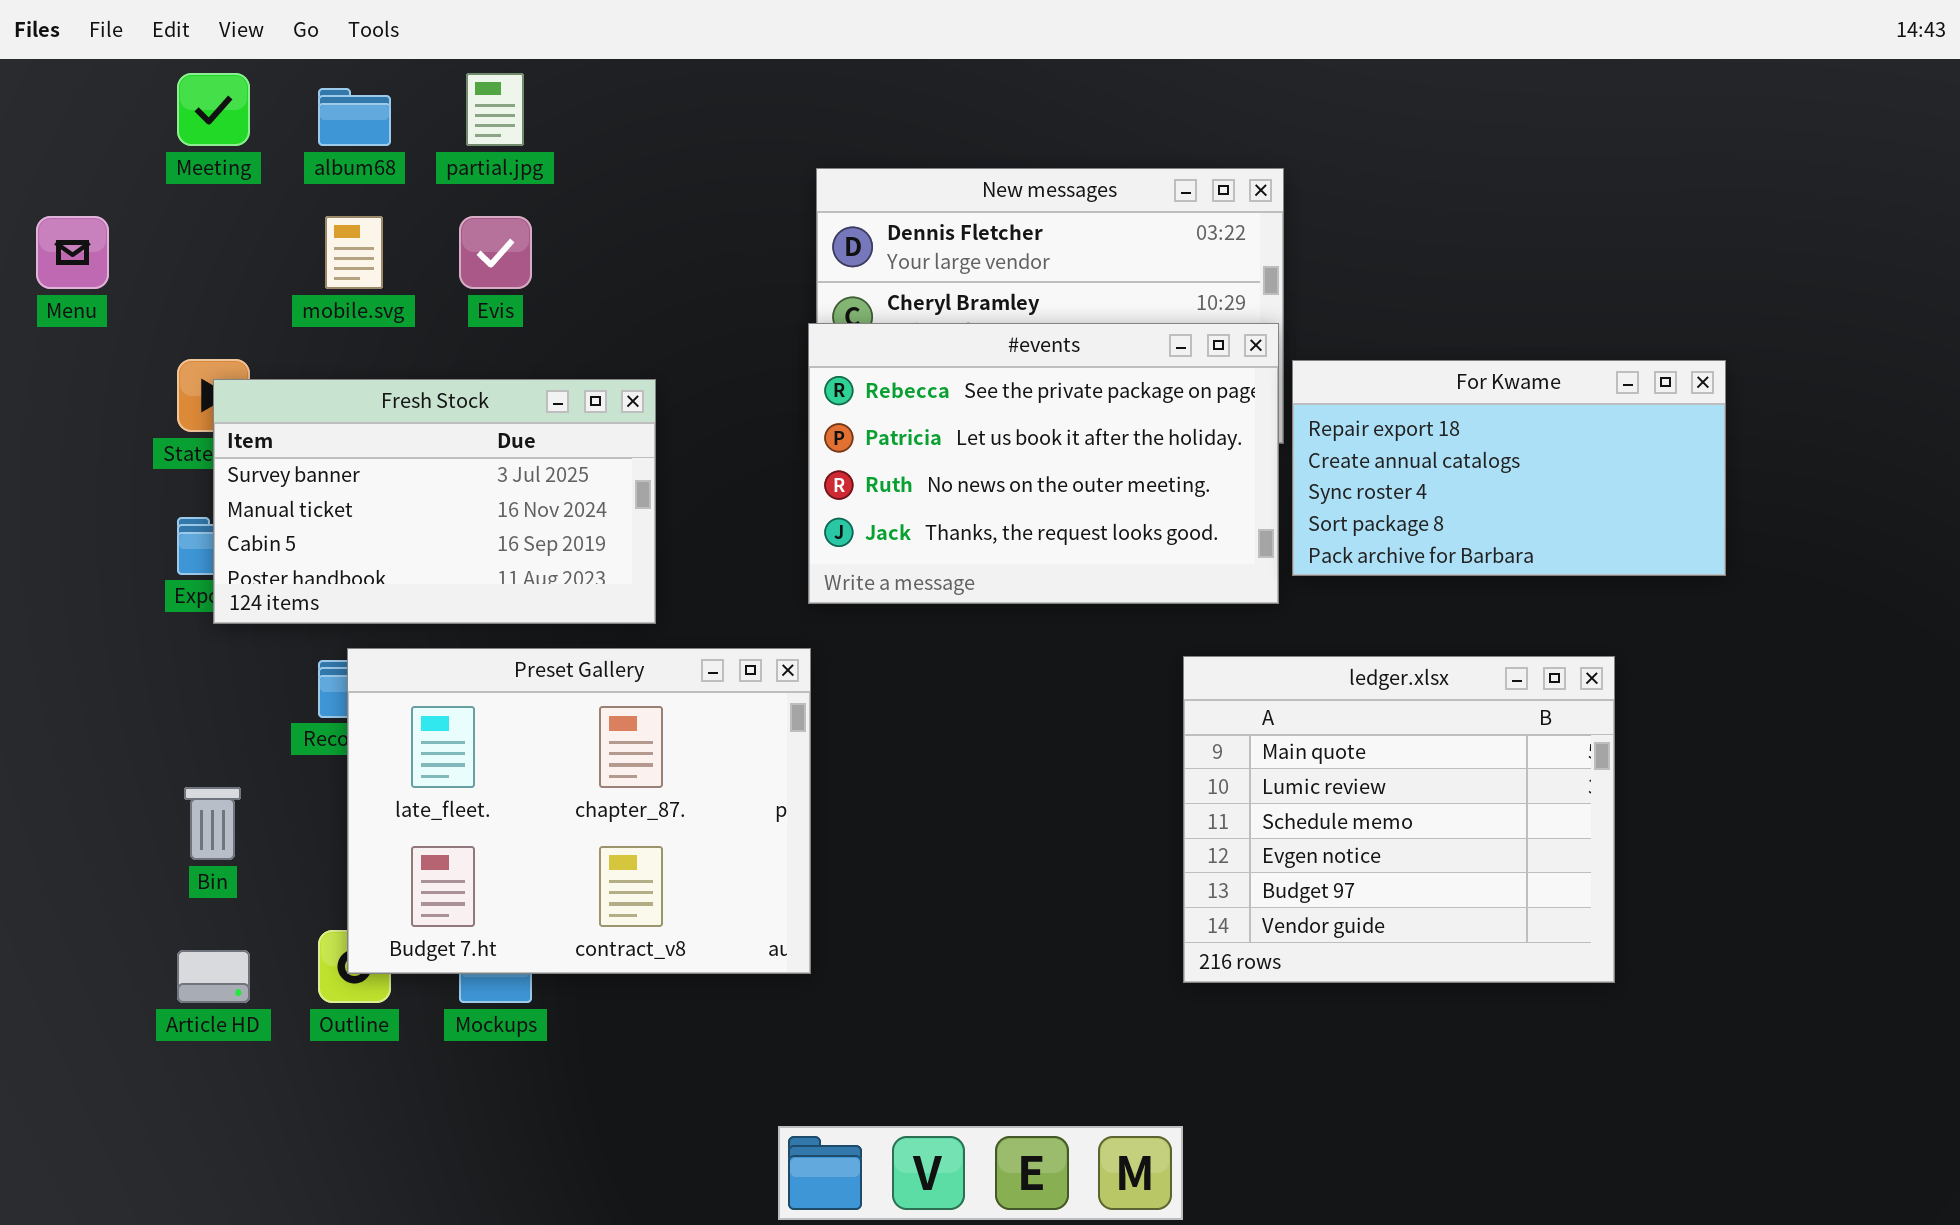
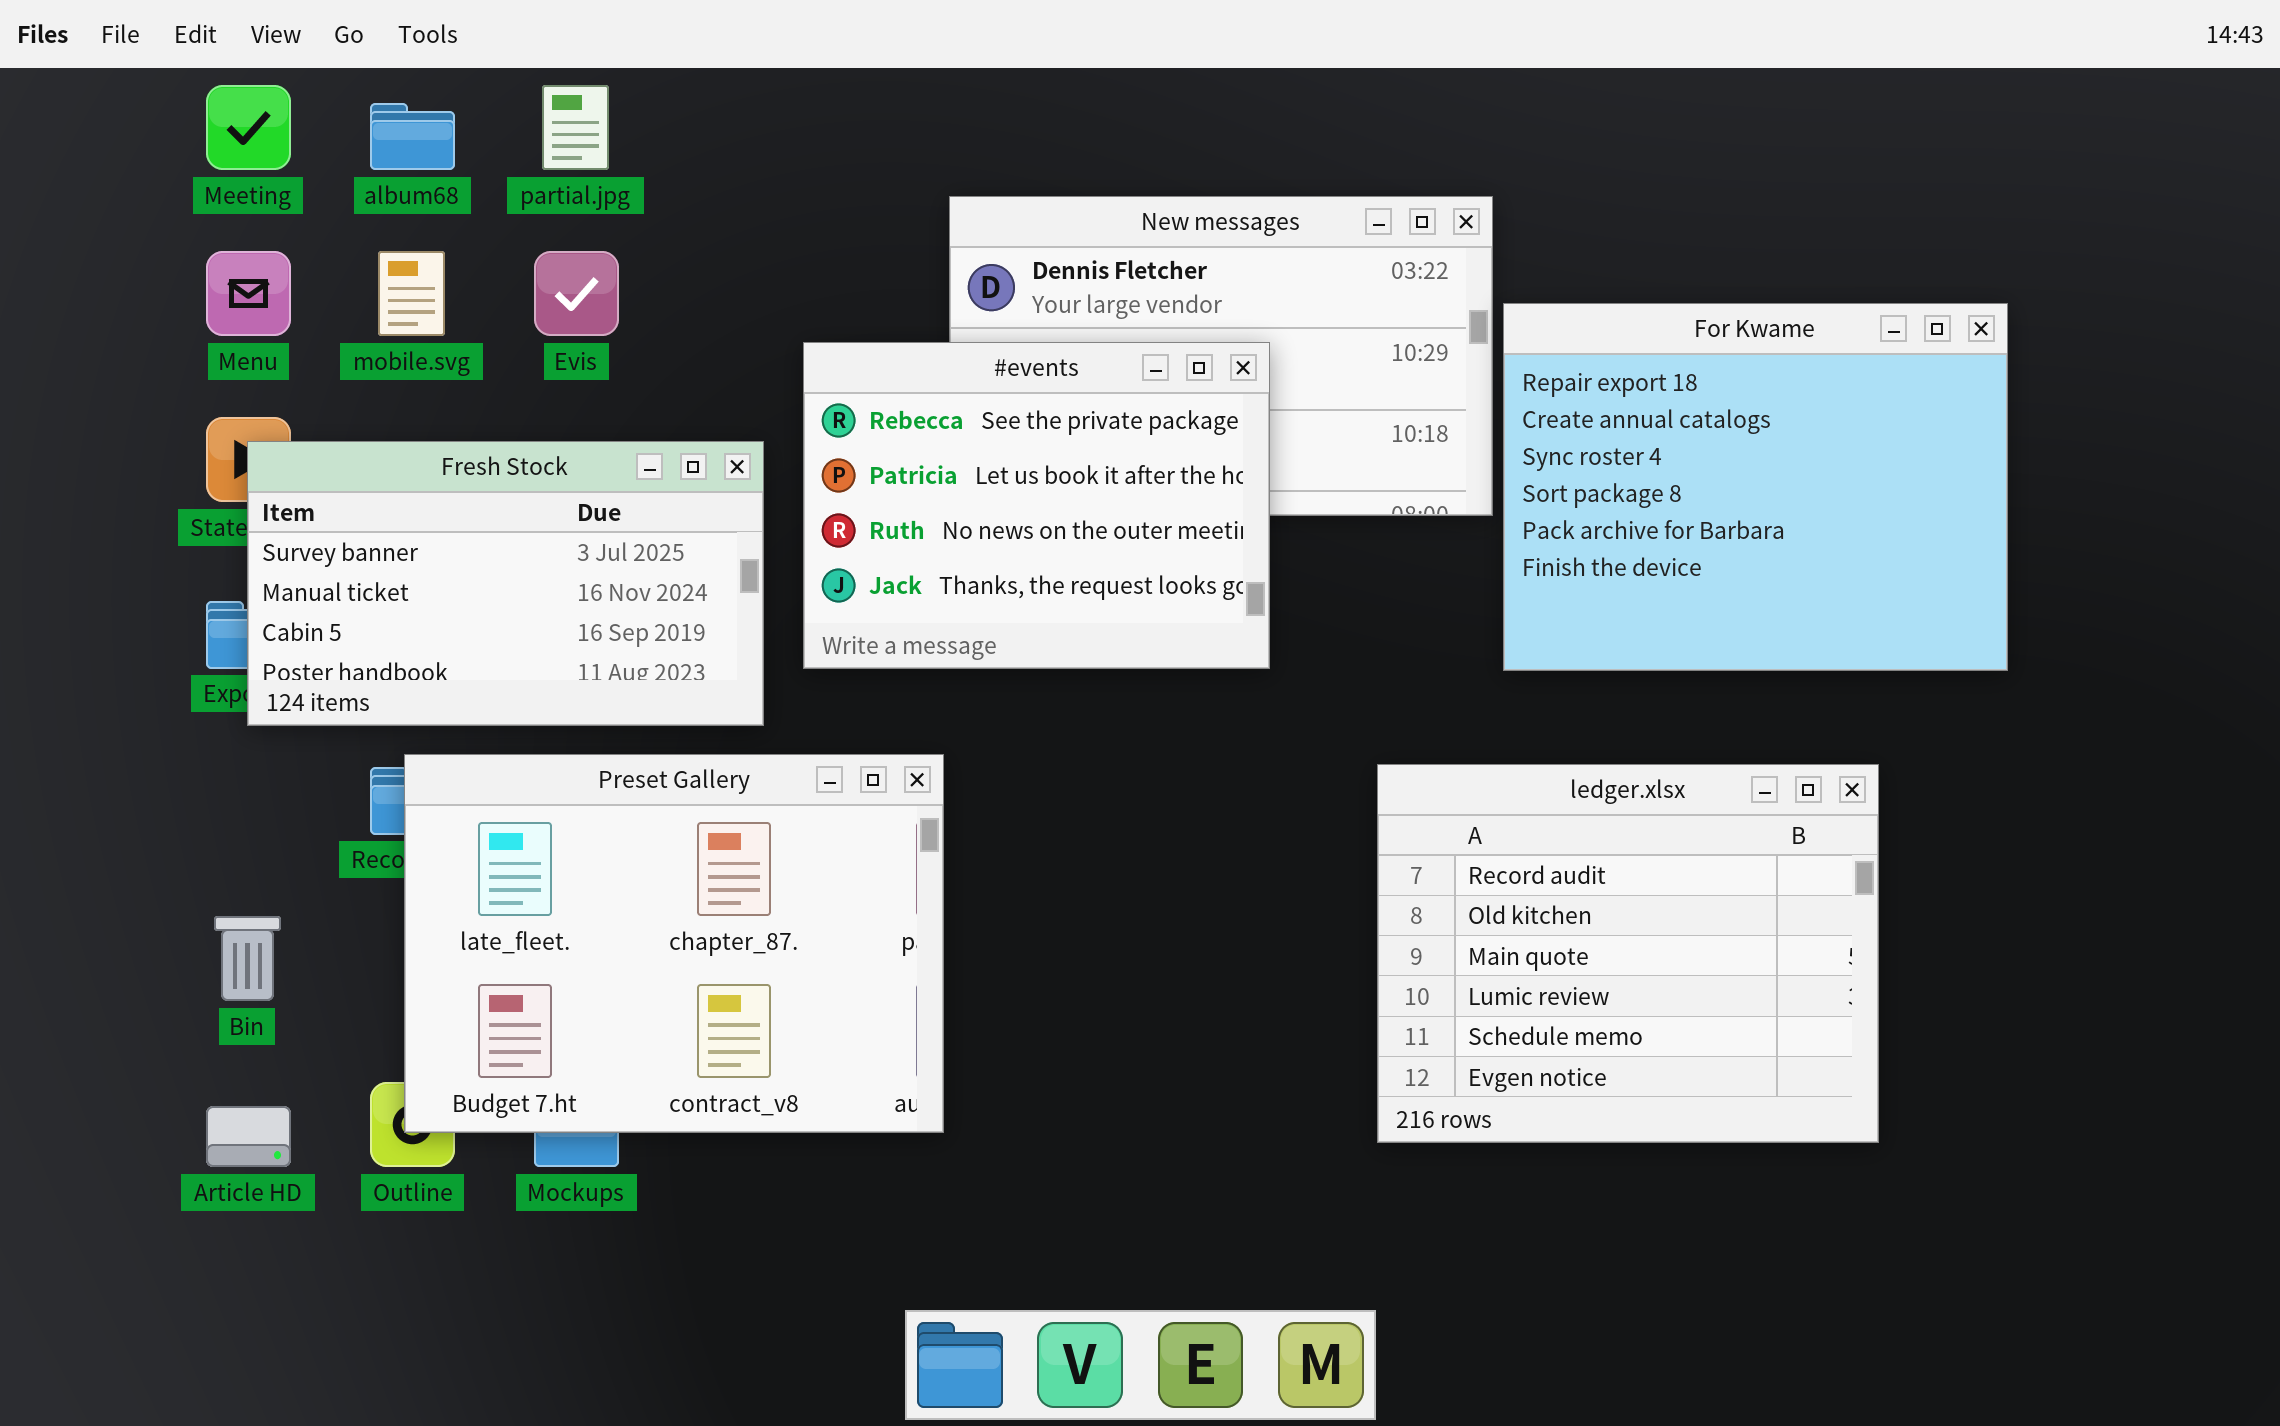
Menu: [36,216,109,289] -> [206,251,291,336], moved
#events: [808,323,1279,604] -> [803,342,1270,669], moved, resized
For Kwame: [1292,360,1726,576] -> [1503,303,2008,671], resized
ledger.xlsx: [1183,656,1615,983] -> [1377,764,1879,1143], scrolled up 2 rows

